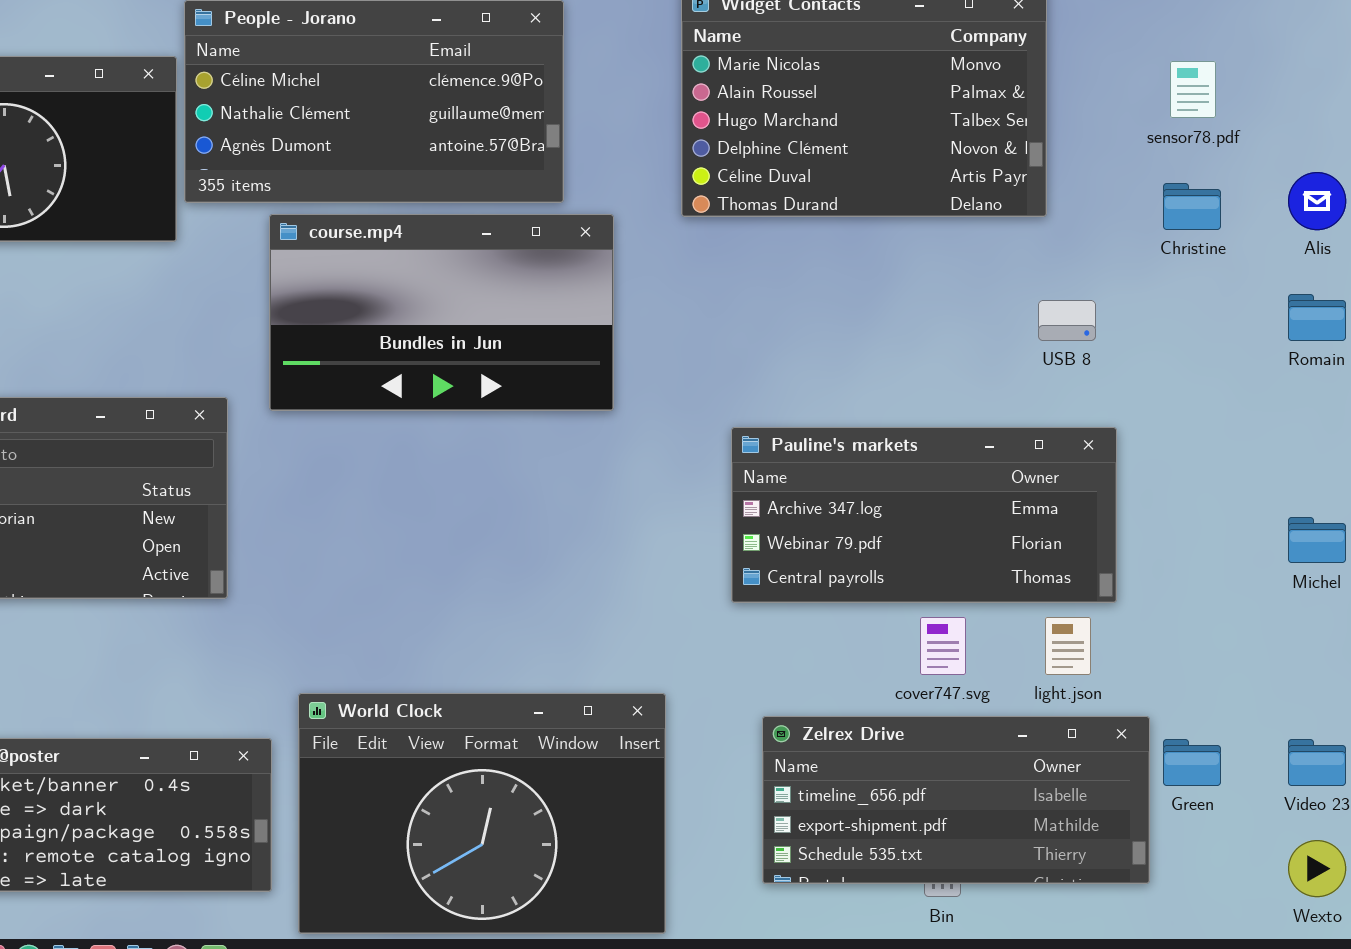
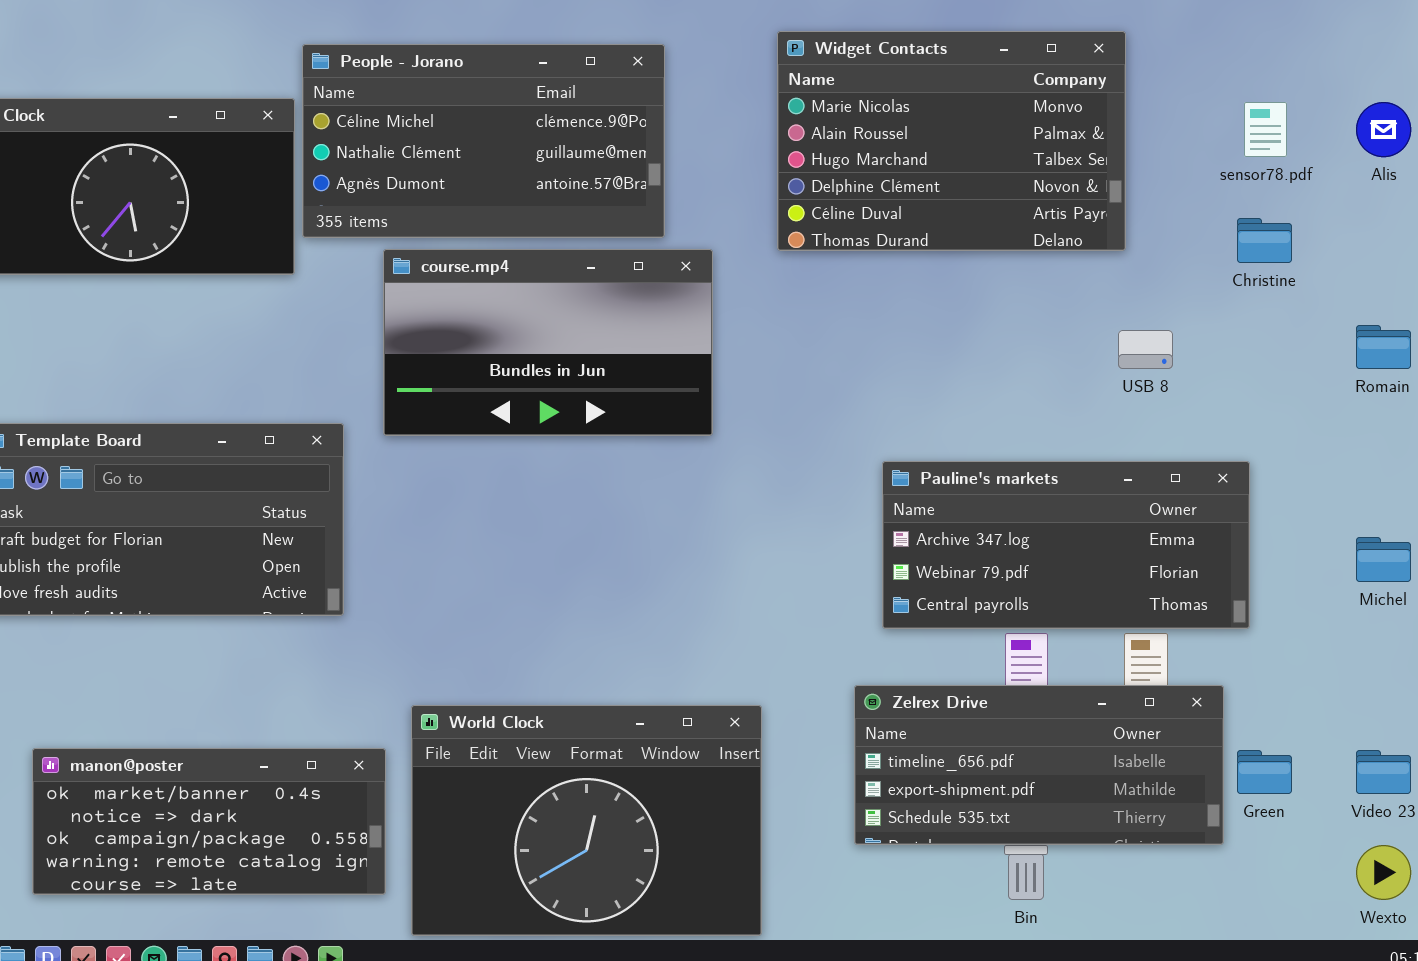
Alis: [1288,172,1346,230] -> [1356,102,1411,157], moved
Pauline's markets: [731,427,1117,603] -> [882,461,1250,629], moved
Zelrex Drive: [762,716,1150,884] -> [854,685,1224,845], moved

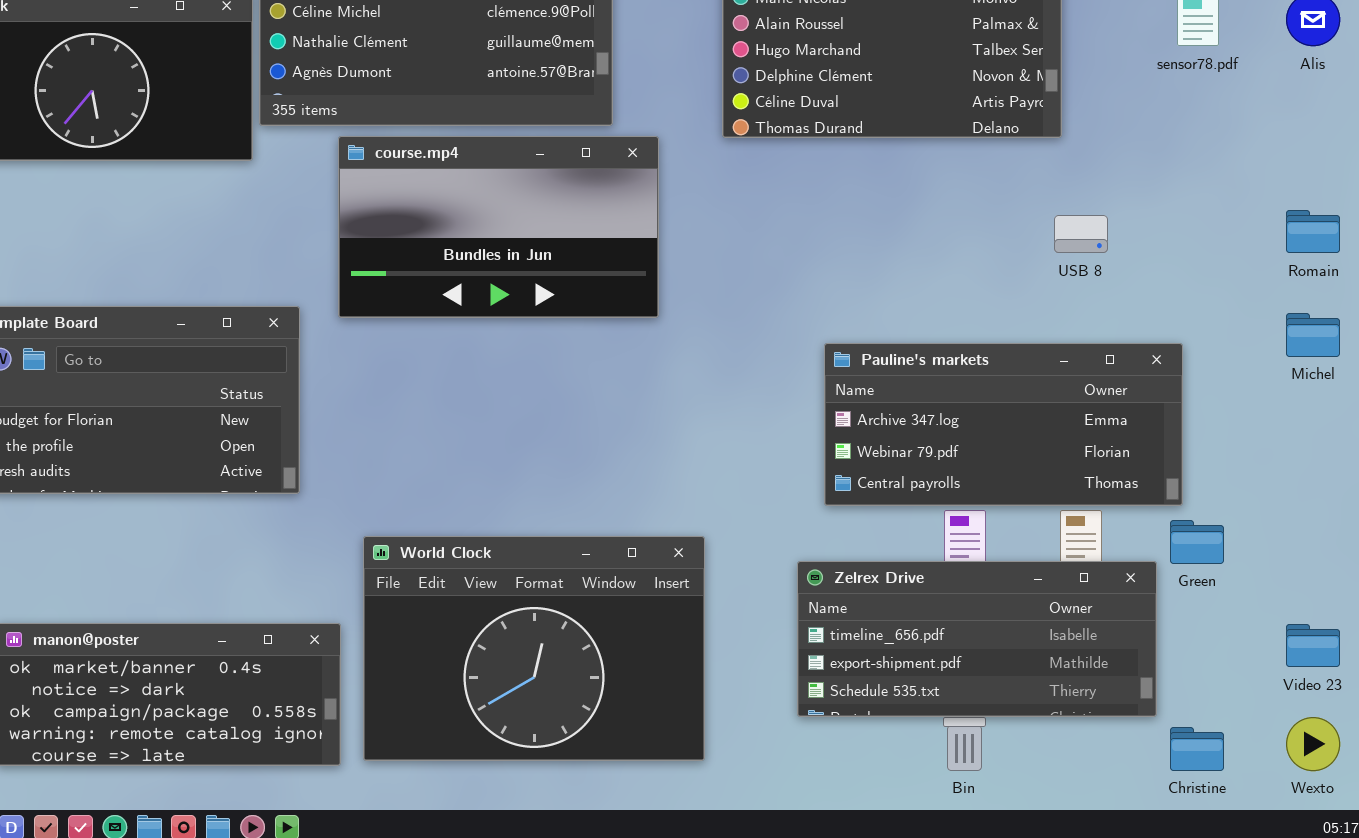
Christine: [1237,218,1292,263] -> [1170,727,1224,771], moved
Michel: [1356,537,1411,582] -> [1286,313,1340,357], moved
World Clock: [411,705,762,936] -> [363,536,705,761], moved
Green: [1237,750,1292,794] -> [1170,520,1224,564], moved

